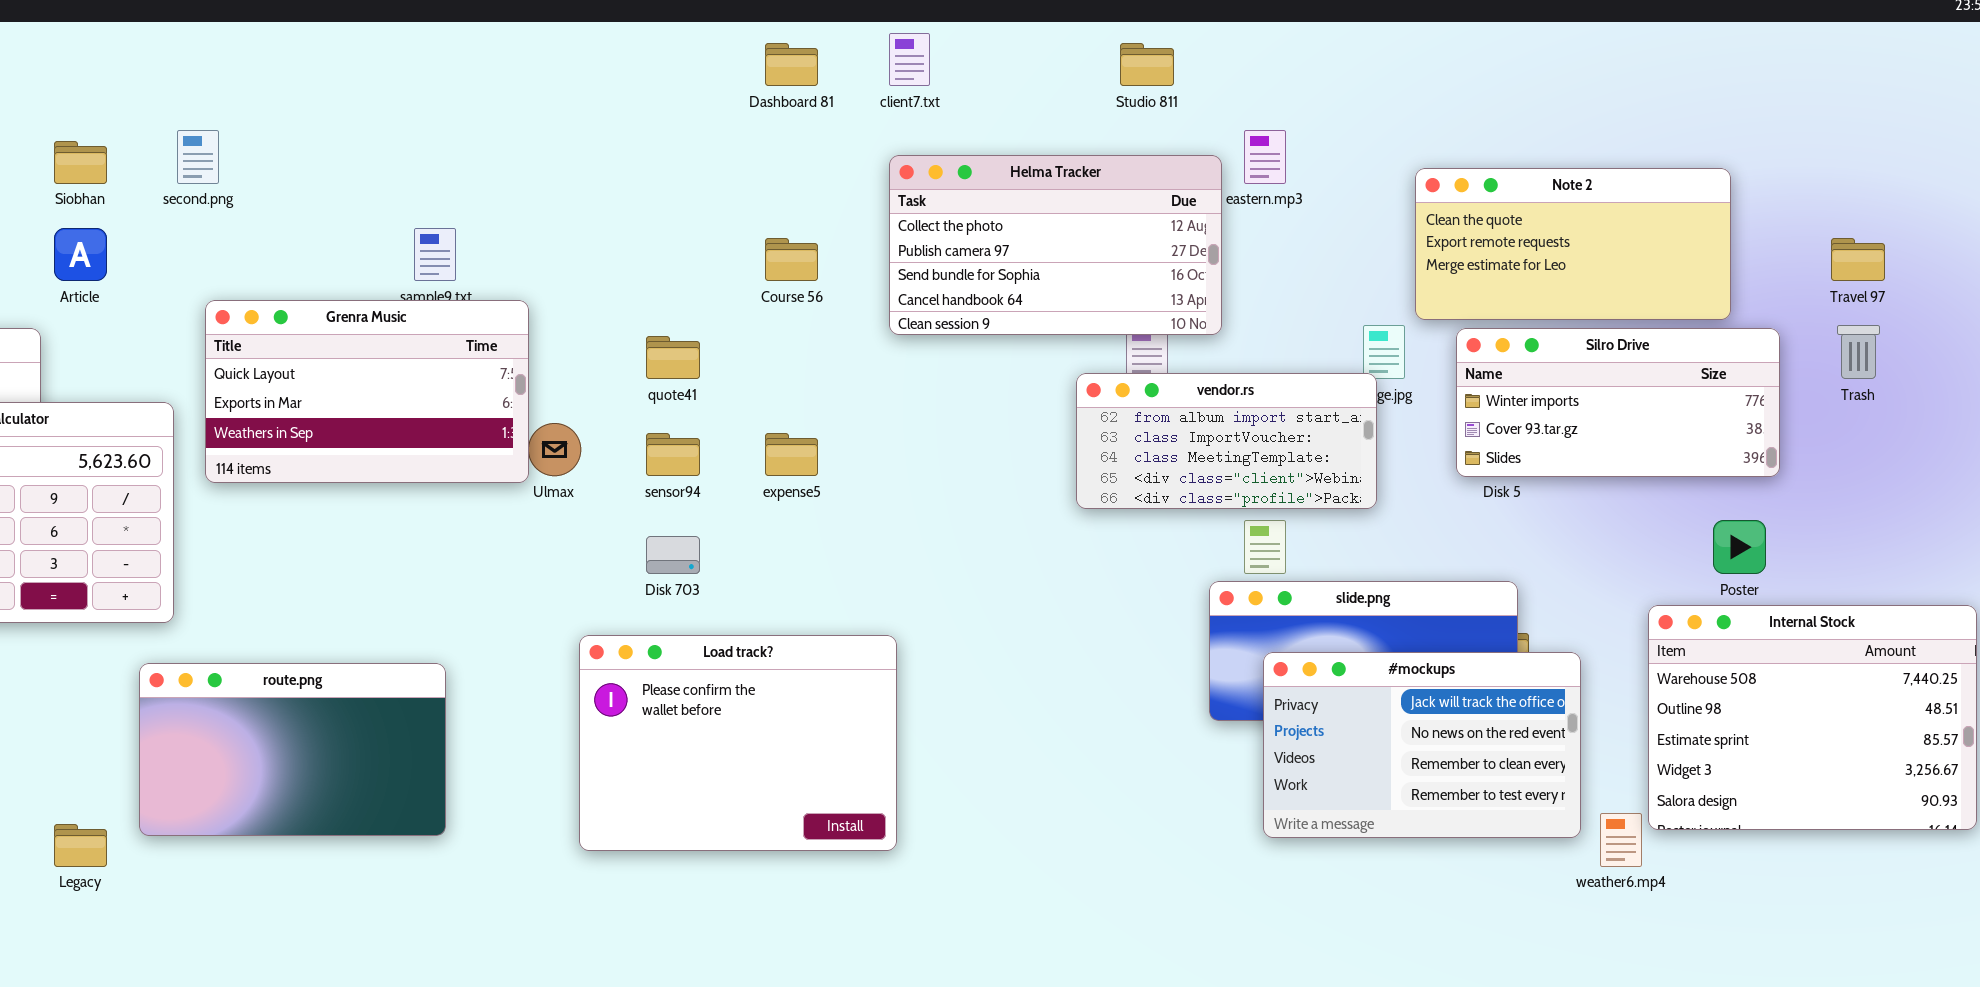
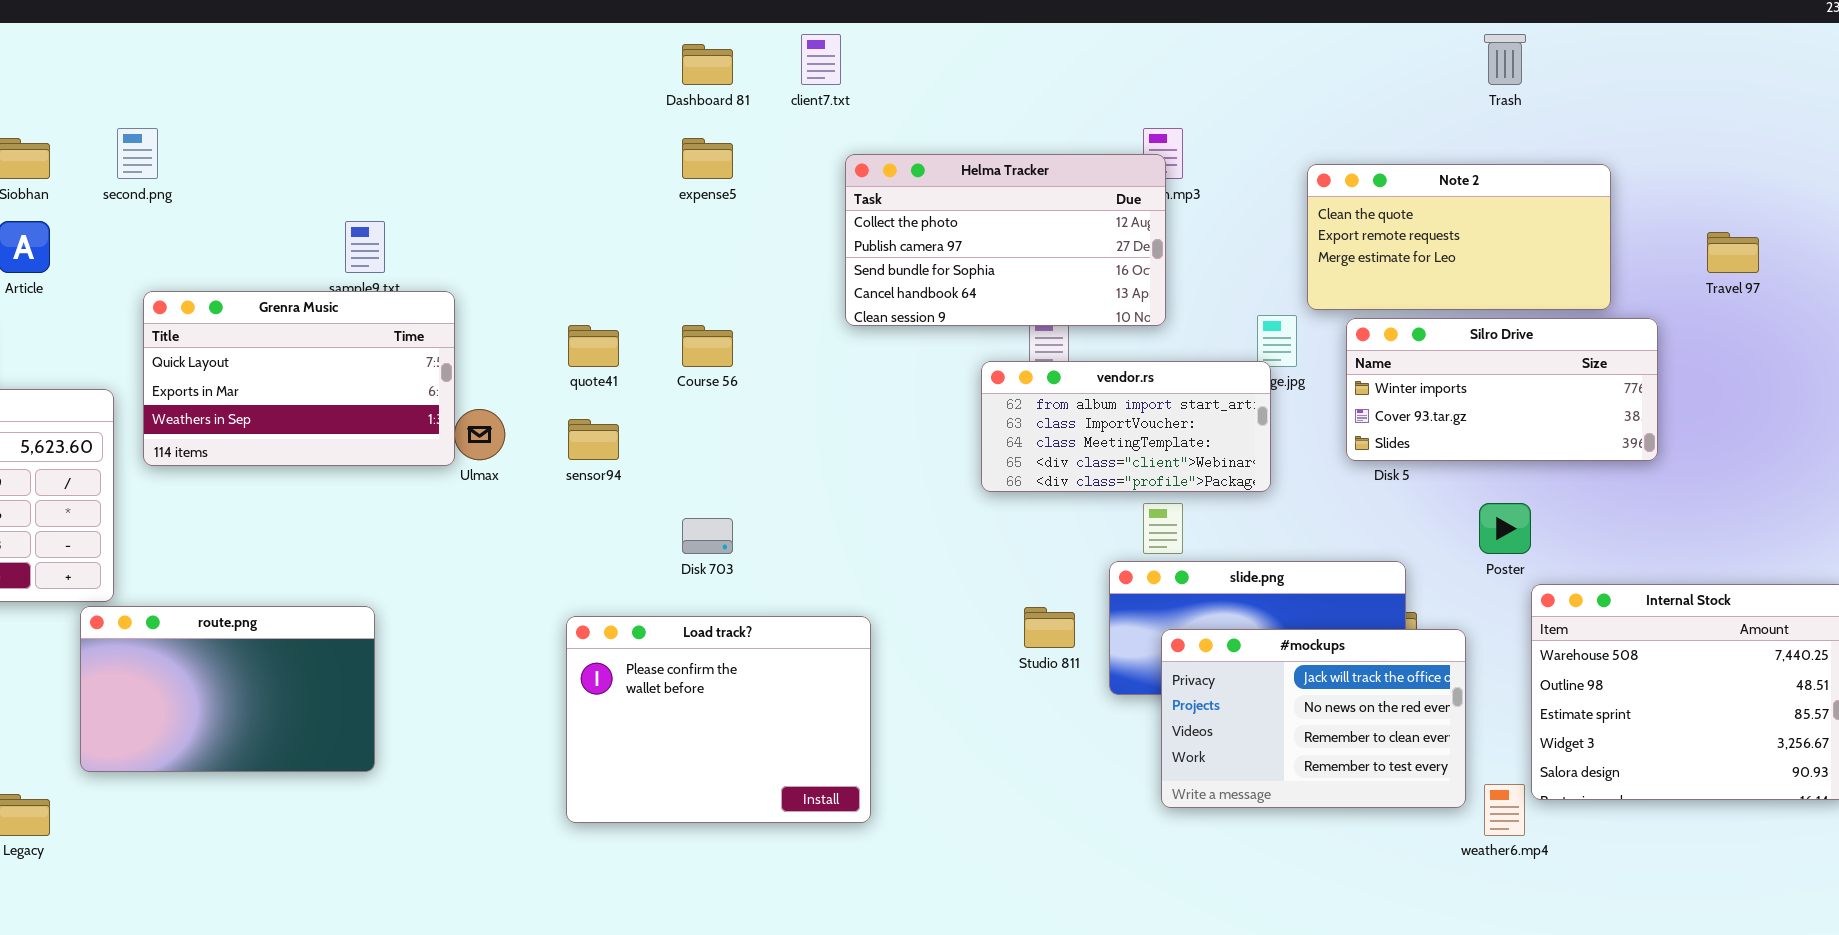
Studio 811: [1120,43,1174,86] -> [1024,607,1075,648], moved
Helma Tracker: [889,155,1222,335] -> [845,154,1166,326], moved
Course 56: [765,238,818,281] -> [682,325,733,367], moved
Trash: [1837,325,1880,379] -> [1484,34,1526,85], moved
expense5: [765,433,818,476] -> [682,138,733,179], moved
Poster: [1713,520,1766,574] -> [1479,503,1531,554], moved
Disk 703: [646,536,700,574] -> [682,518,733,554], moved
Load track?: [579,635,897,851] -> [566,616,871,823], moved
route.png: [139,663,446,836] -> [80,606,375,772], moved

